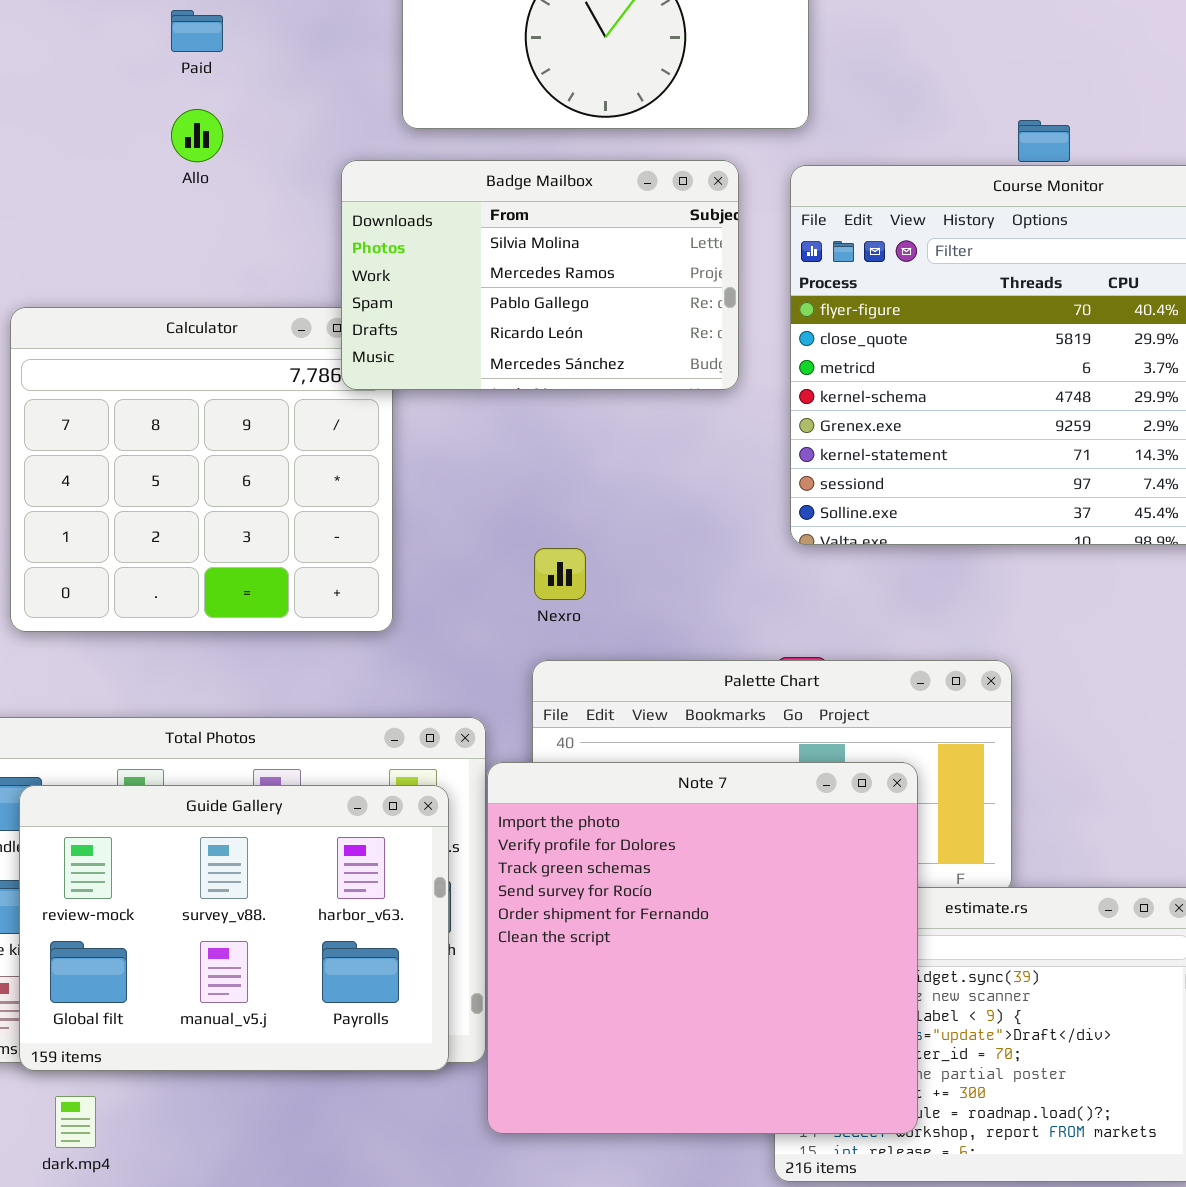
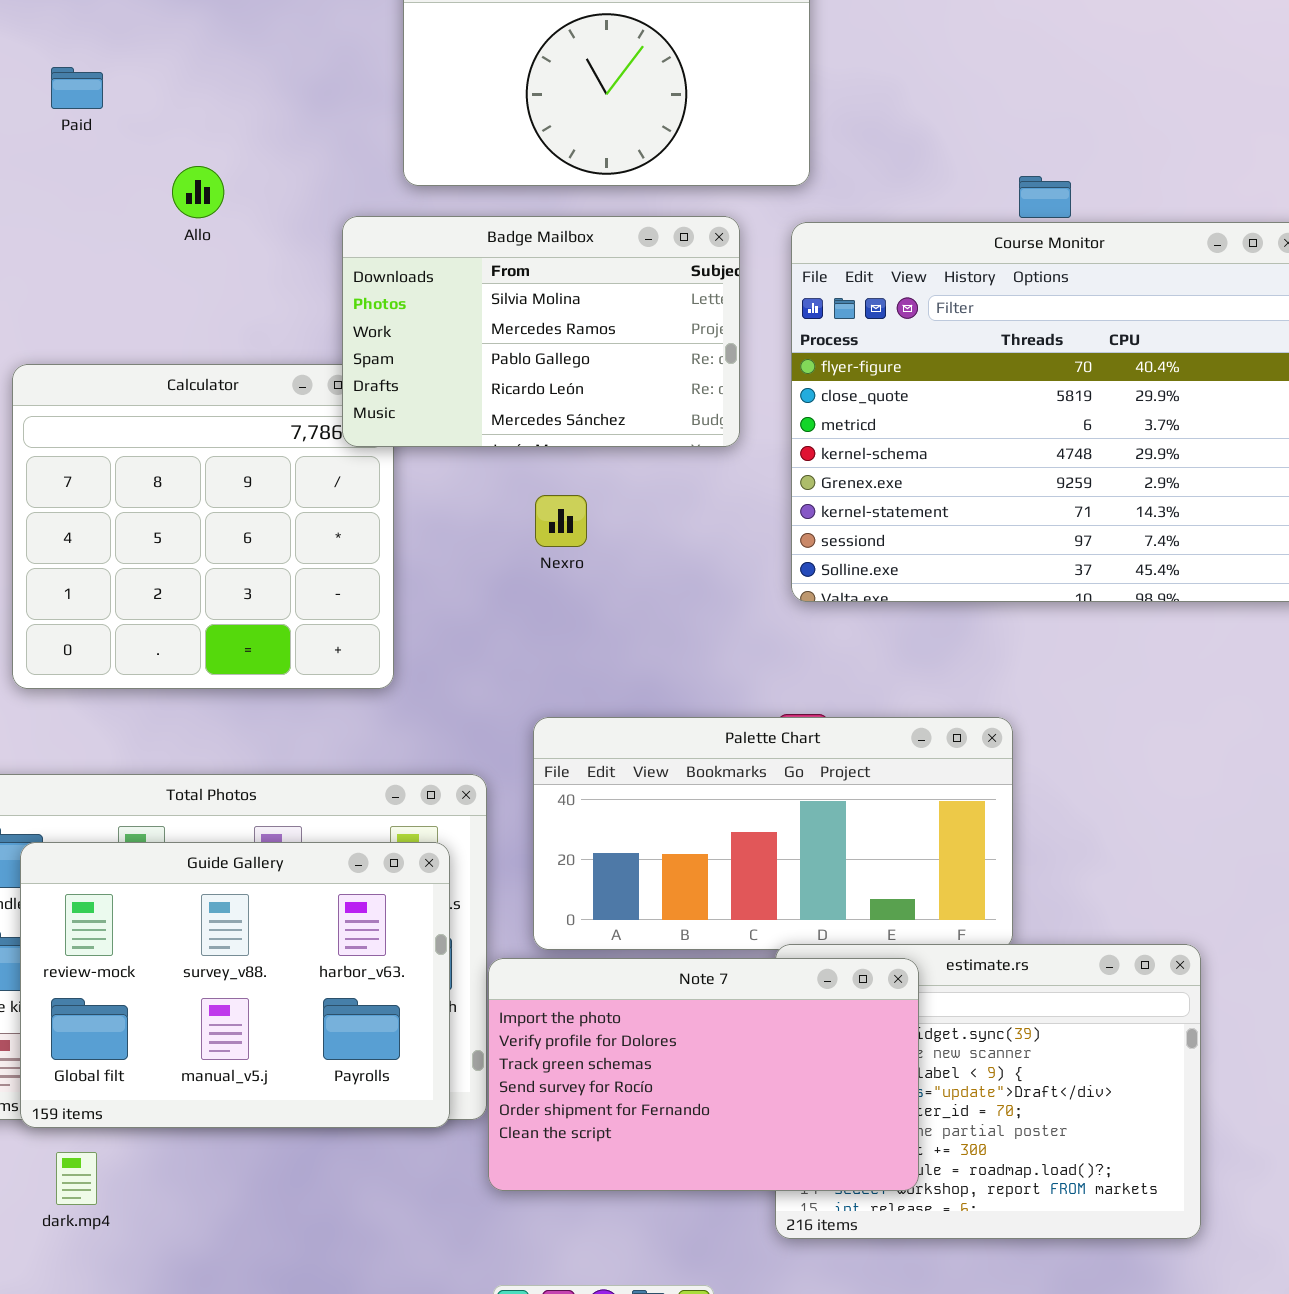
Paid: [171,10,223,52] -> [51,67,103,109], moved
Nexro: [534,548,586,600] -> [535,495,587,547], moved
Note 7: [487,762,918,1134] -> [488,958,919,1191], resized

